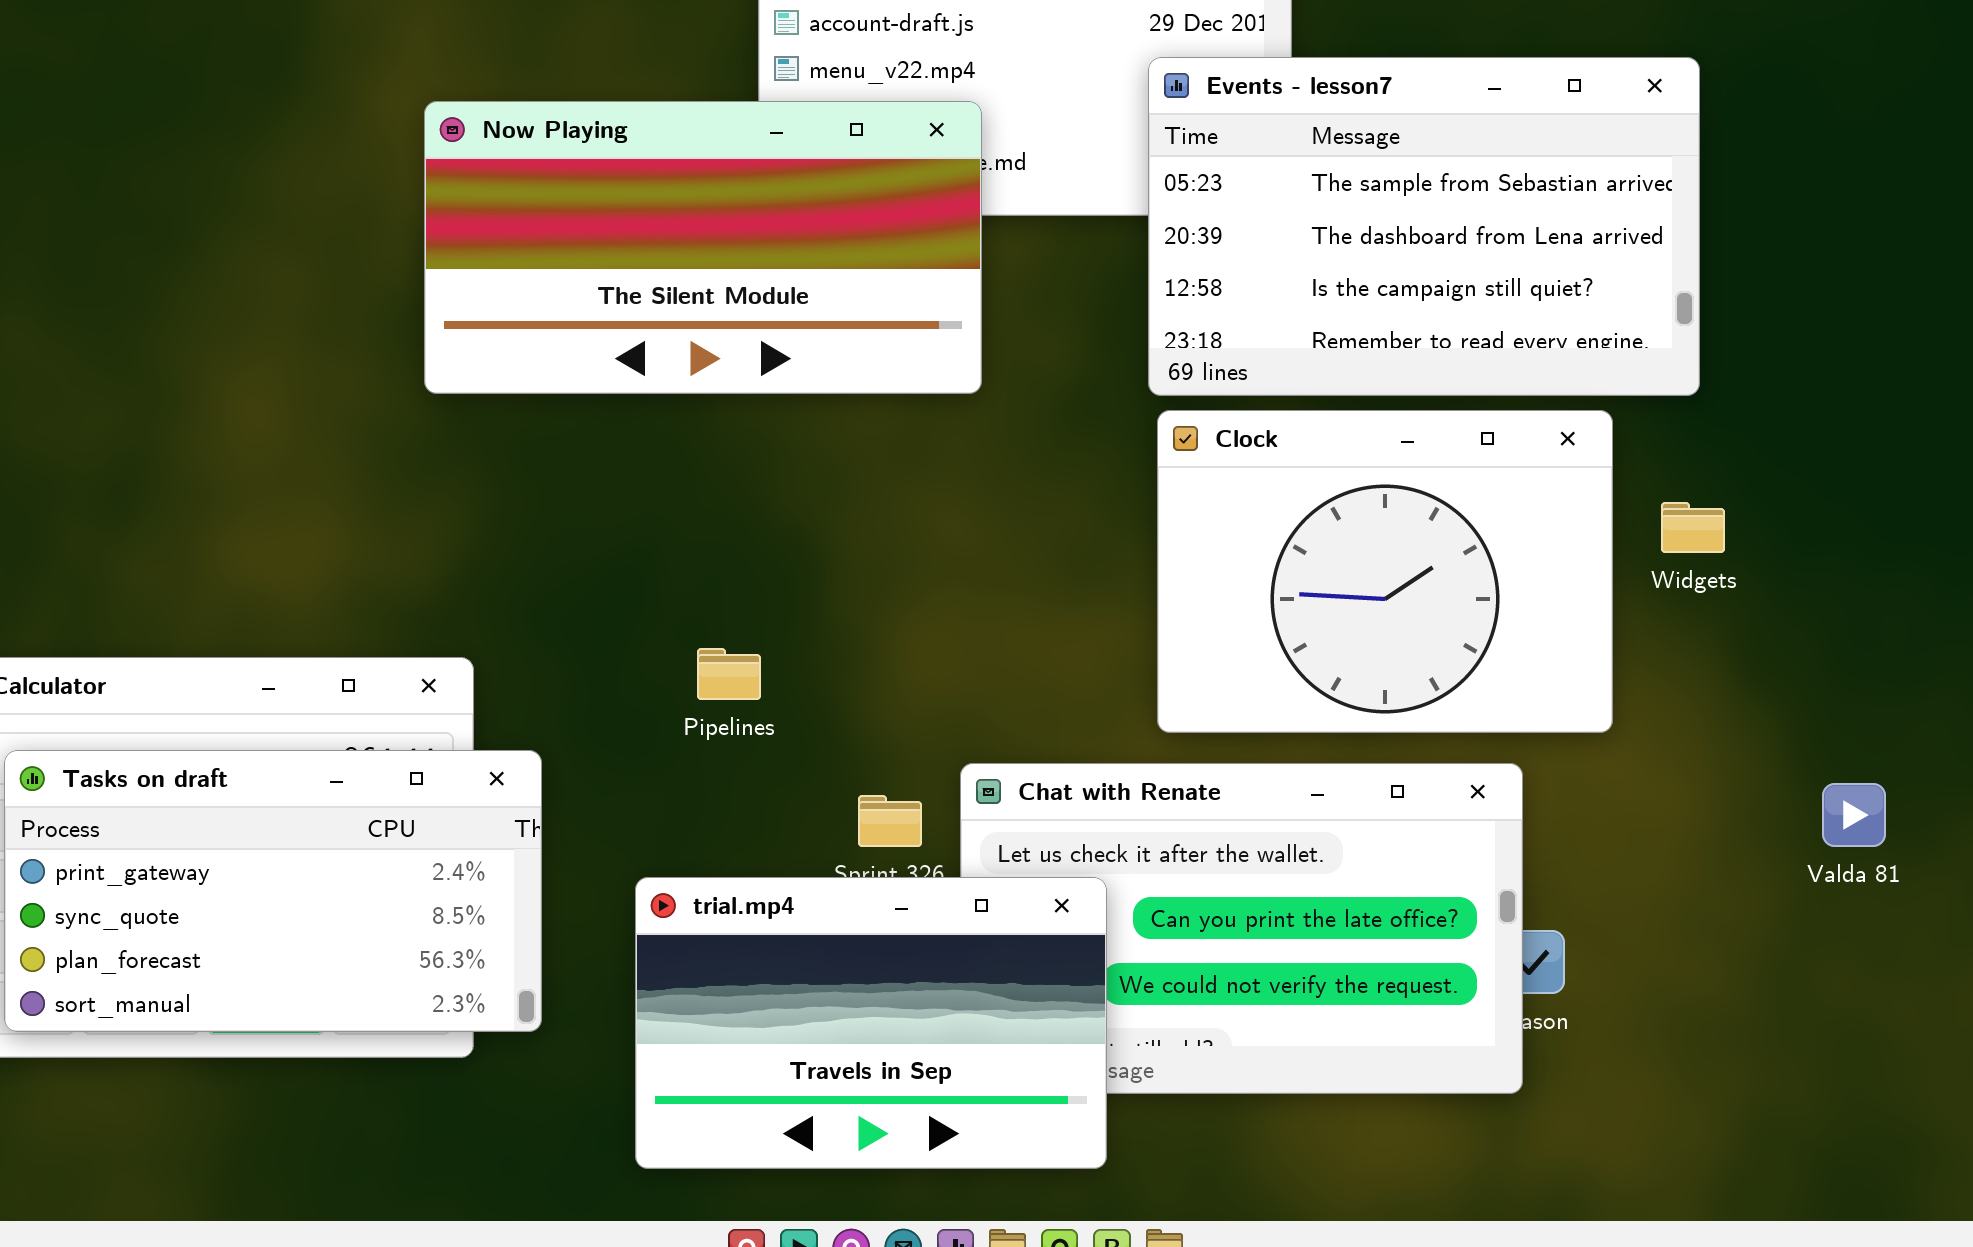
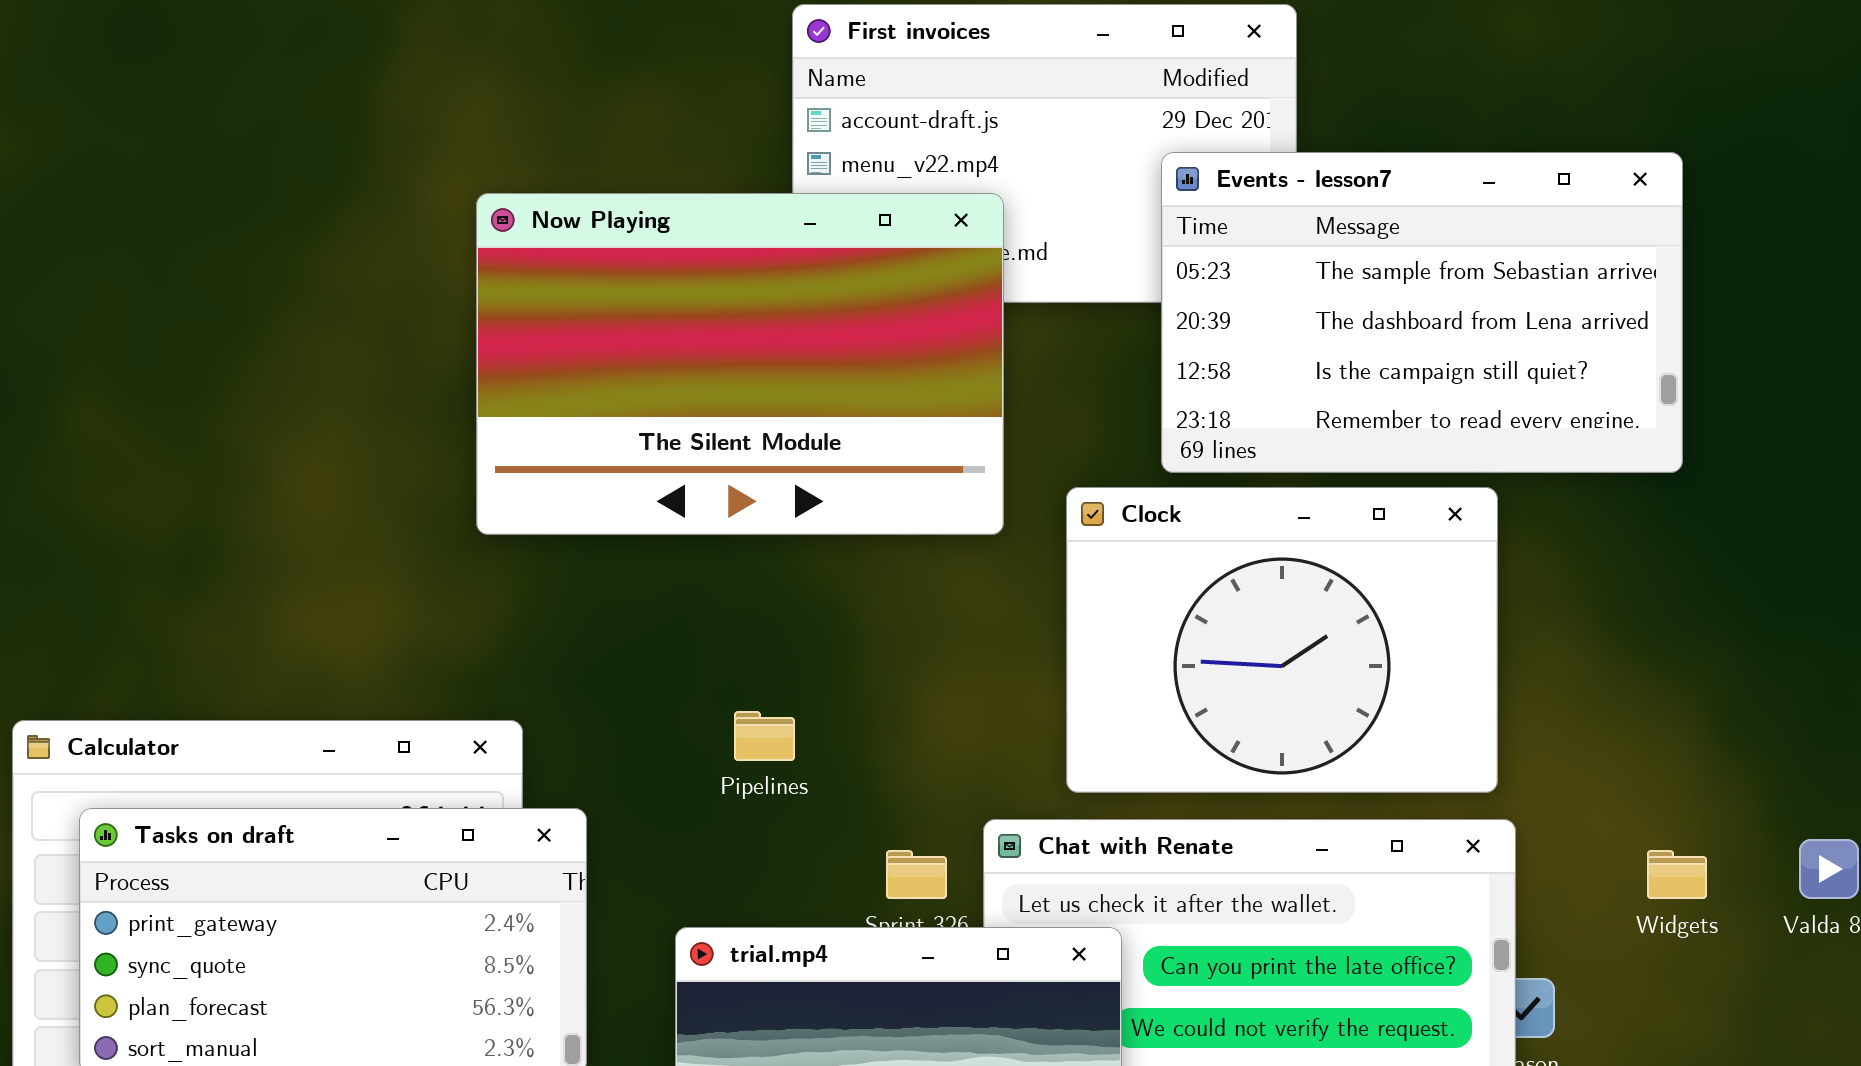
Now Playing: [424,101,982,394] -> [476,193,1004,535], resized
Clock: [1157,410,1613,733] -> [1066,487,1498,793], moved
Widgets: [1661,502,1725,553] -> [1647,850,1707,899], moved

